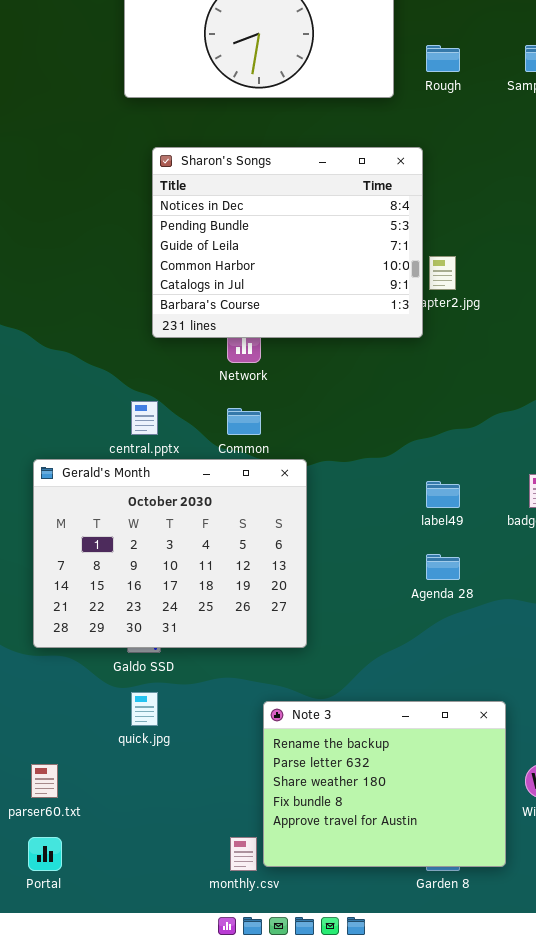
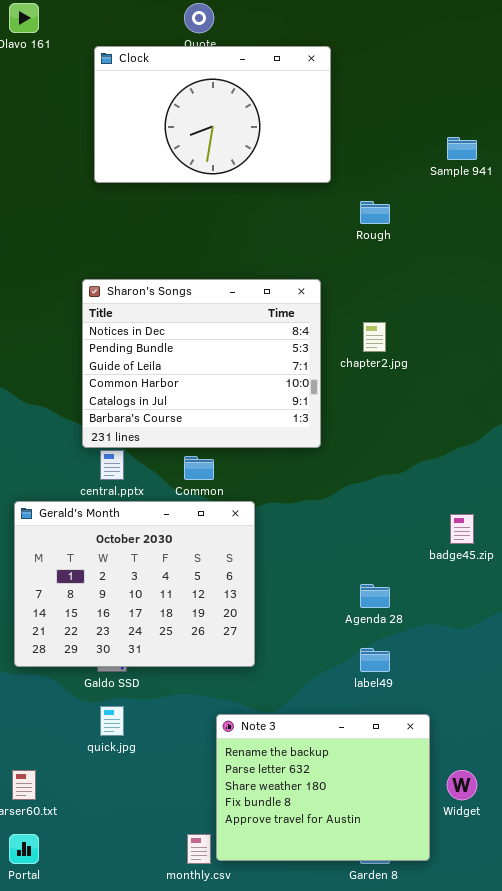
Rough: [426,45,460,72] -> [360,201,390,224], moved
Sharon's Songs: [152,147,423,338] -> [82,279,321,448], moved
label49: [426,481,460,508] -> [360,648,390,672], moved

